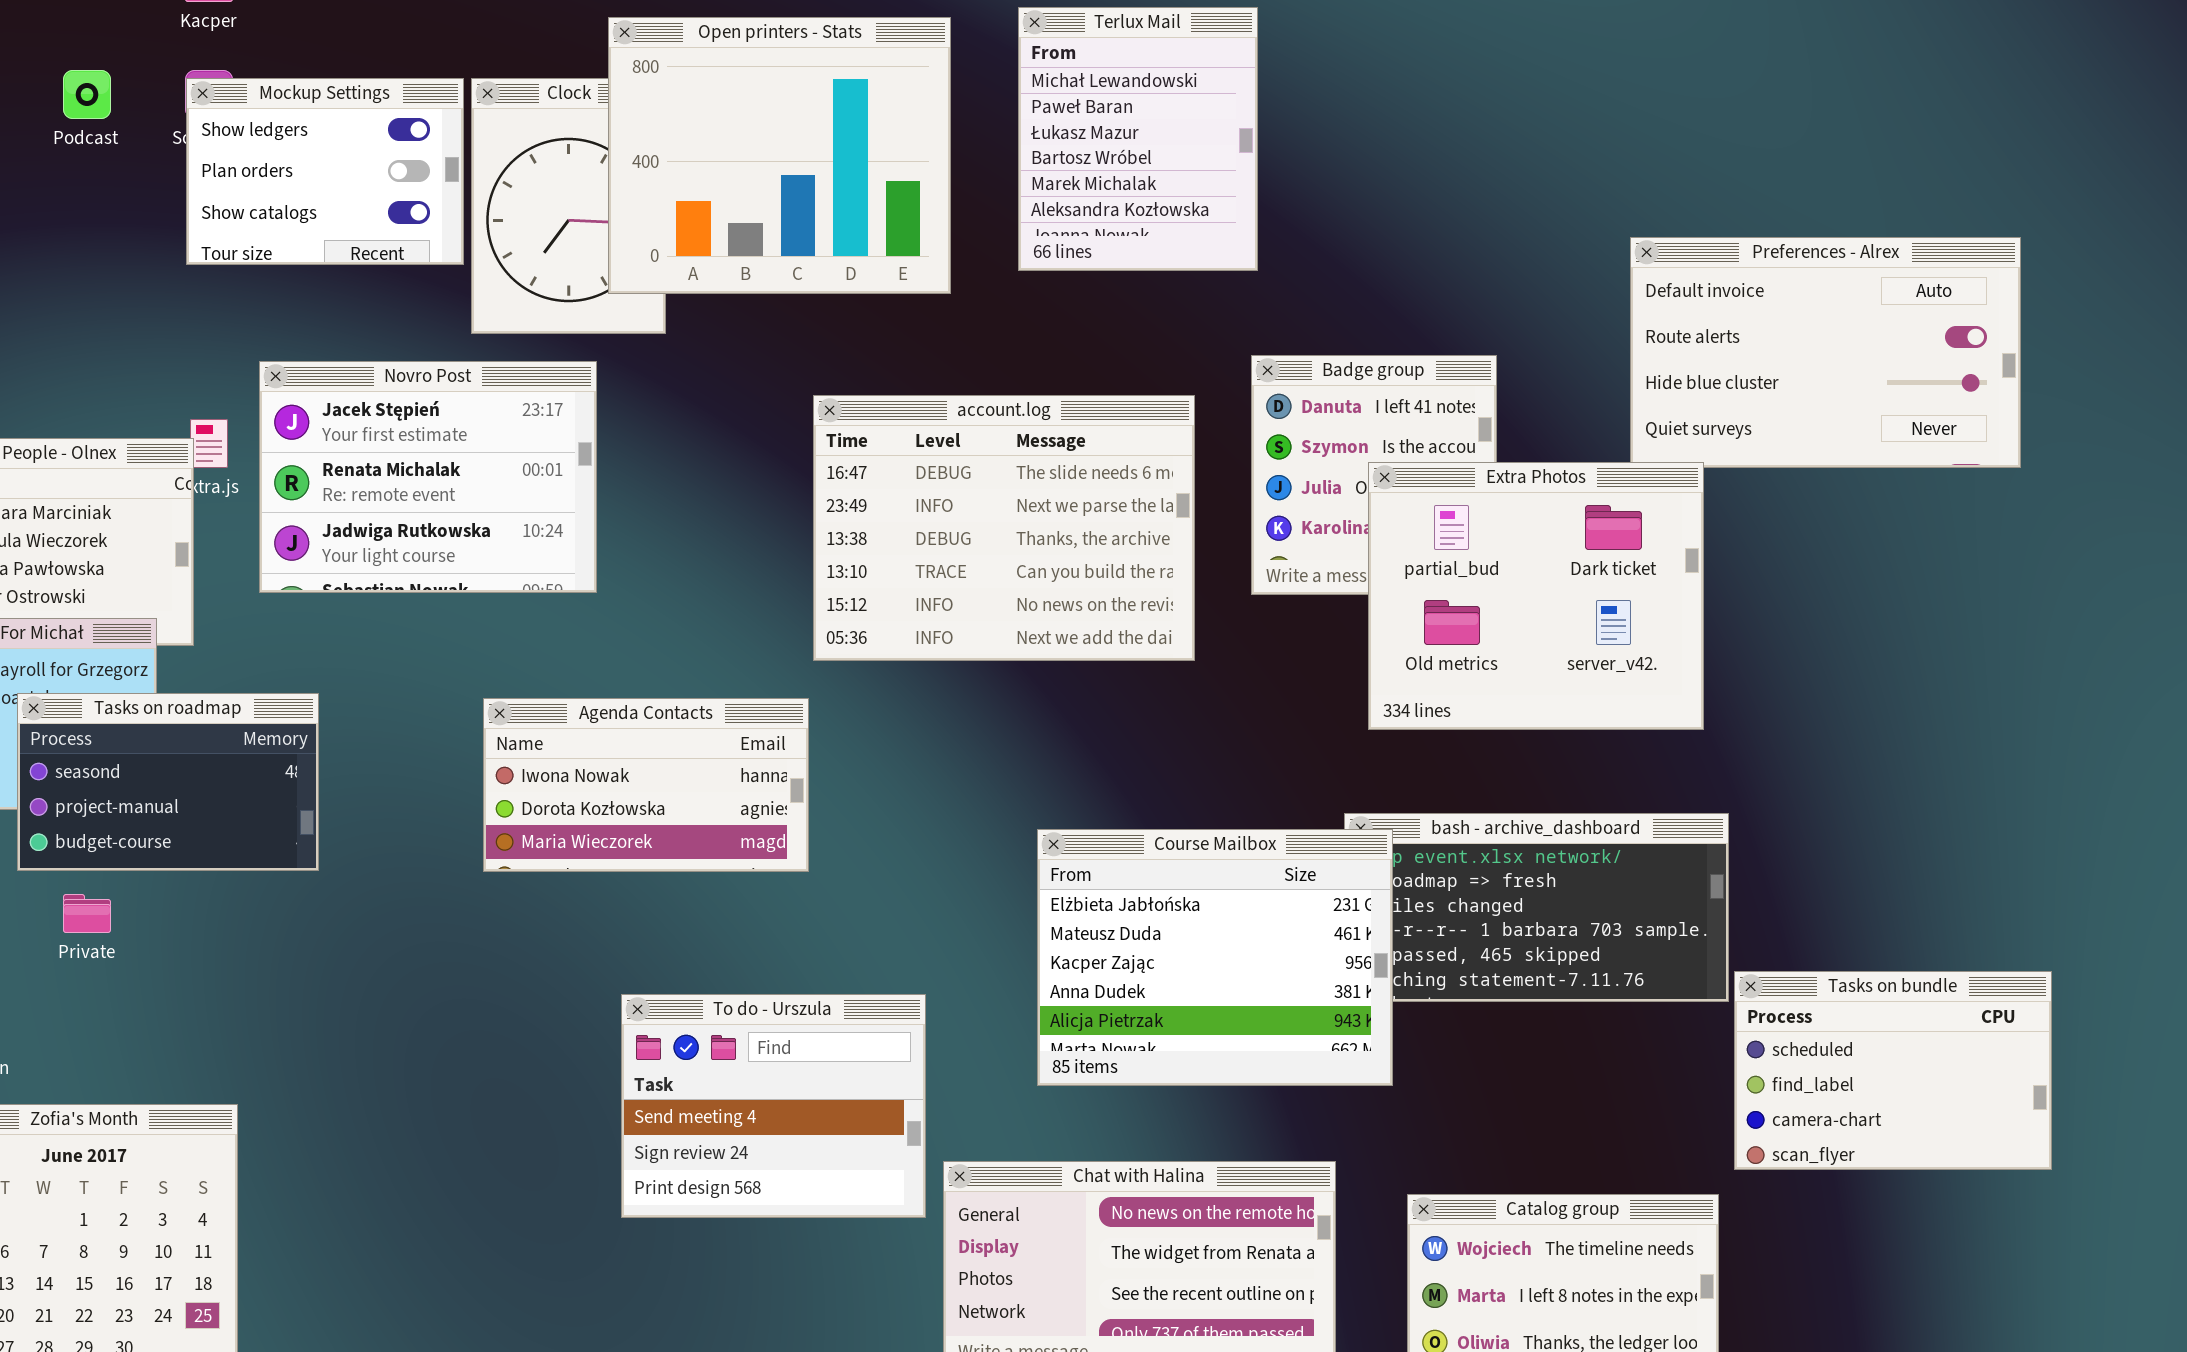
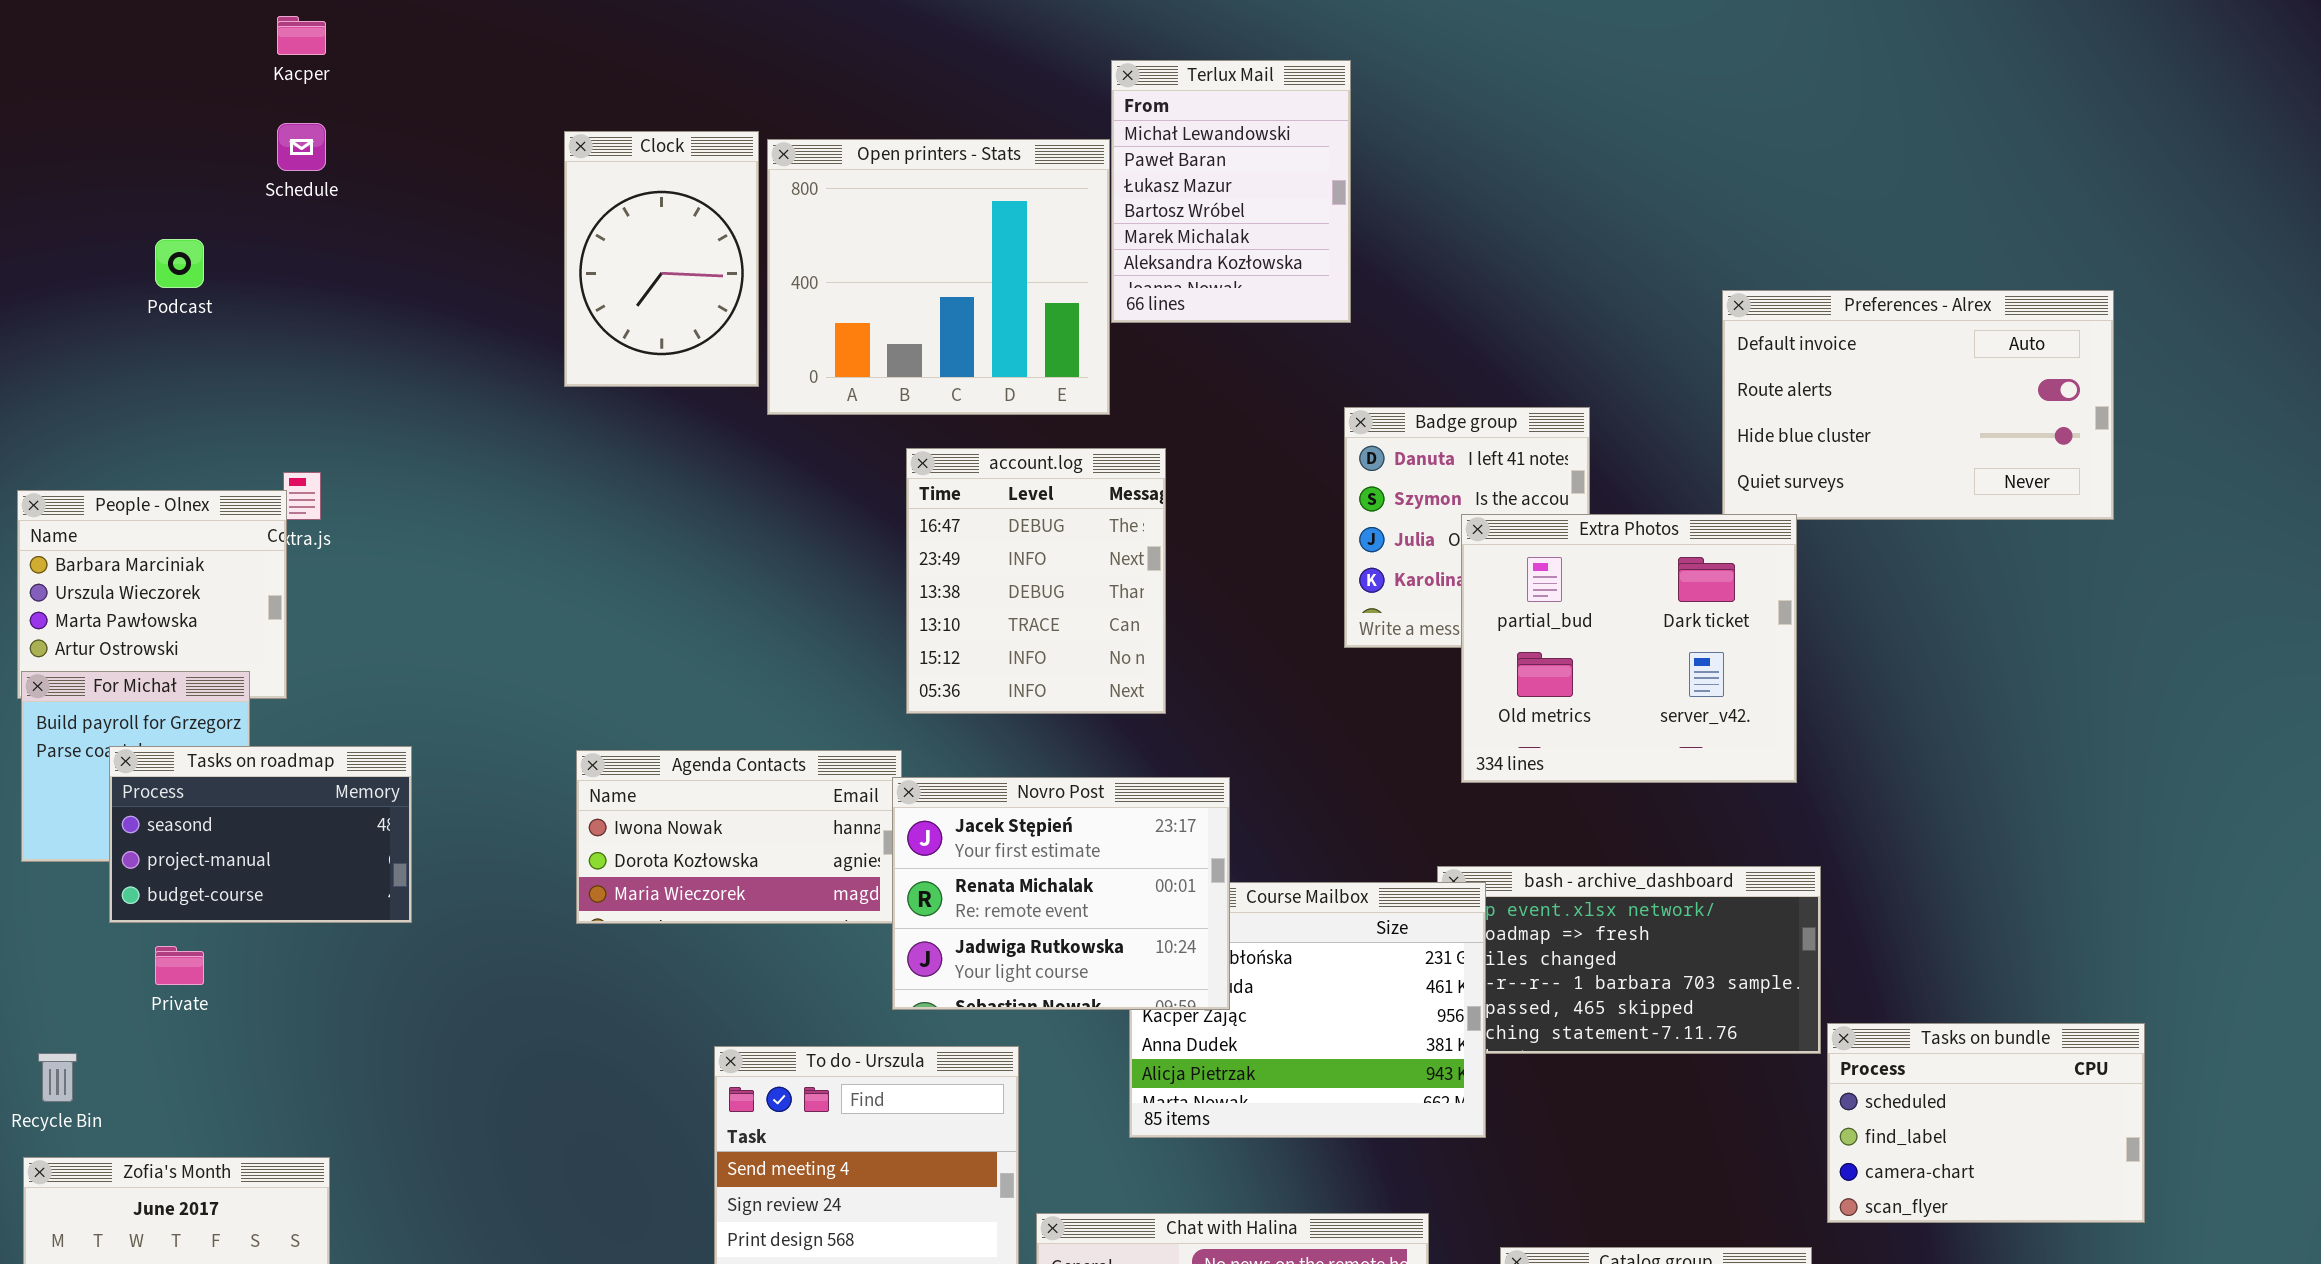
Open printers - Stats: [608,17,951,294] -> [767,139,1110,415], moved
Podcast: [63,70,111,119] -> [155,239,204,288], moved
Mockup Settings: [186,78,464,265] -> none, closed
Novro Post: [259,361,597,593] -> [892,777,1230,1010], moved
account.log: [813,395,1195,661] -> [906,448,1166,714], resized

